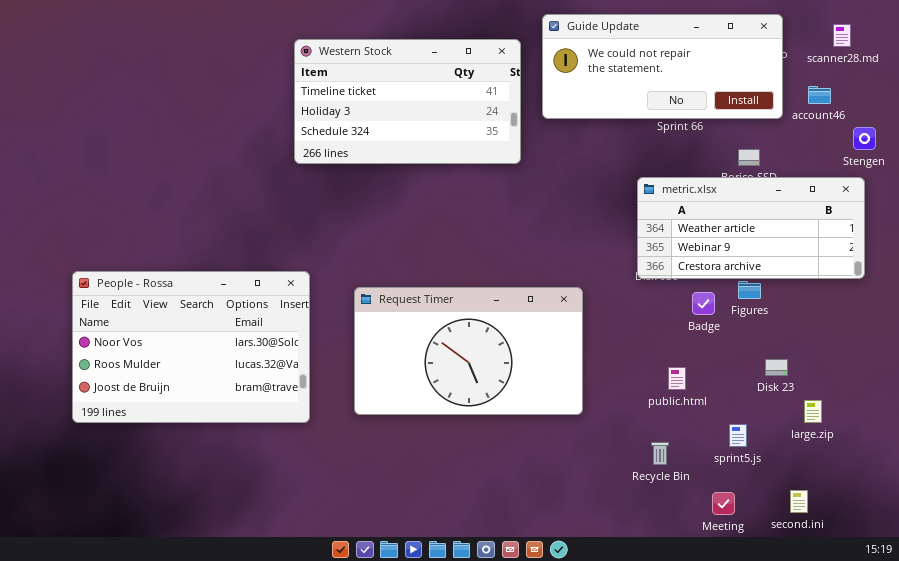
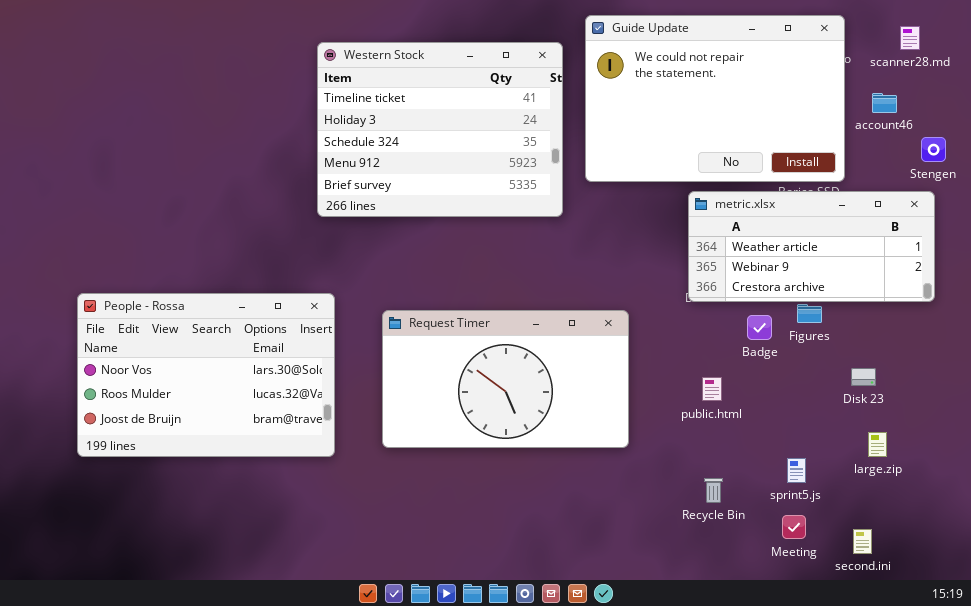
Guide Update: [542,14,783,119] -> [585,15,845,182], resized
Western Stock: [294,39,521,164] -> [317,42,563,217], resized
Disk 23: [765,359,788,376] -> [851,368,876,386], moved
public.html: [668,367,686,390] -> [702,377,722,401], moved
Meeting: [712,492,735,515] -> [782,515,806,539], moved

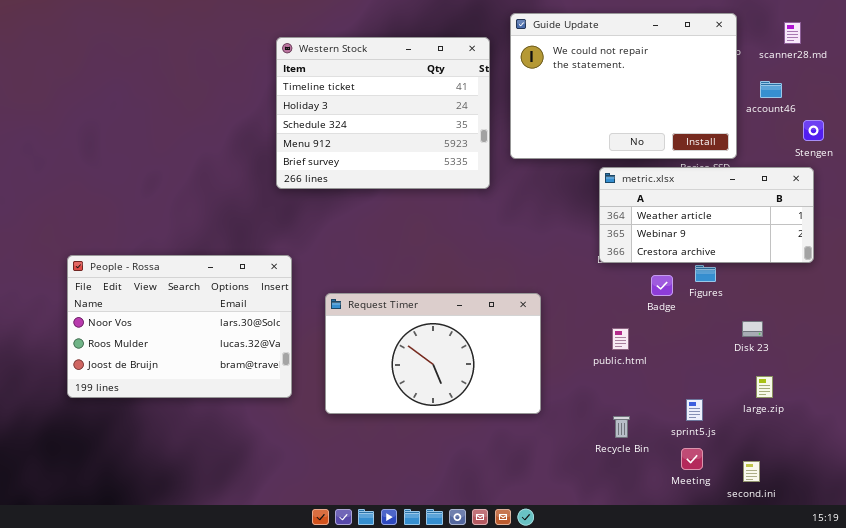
Request Timer: [382,310,629,448] -> [325,293,541,414], moved

